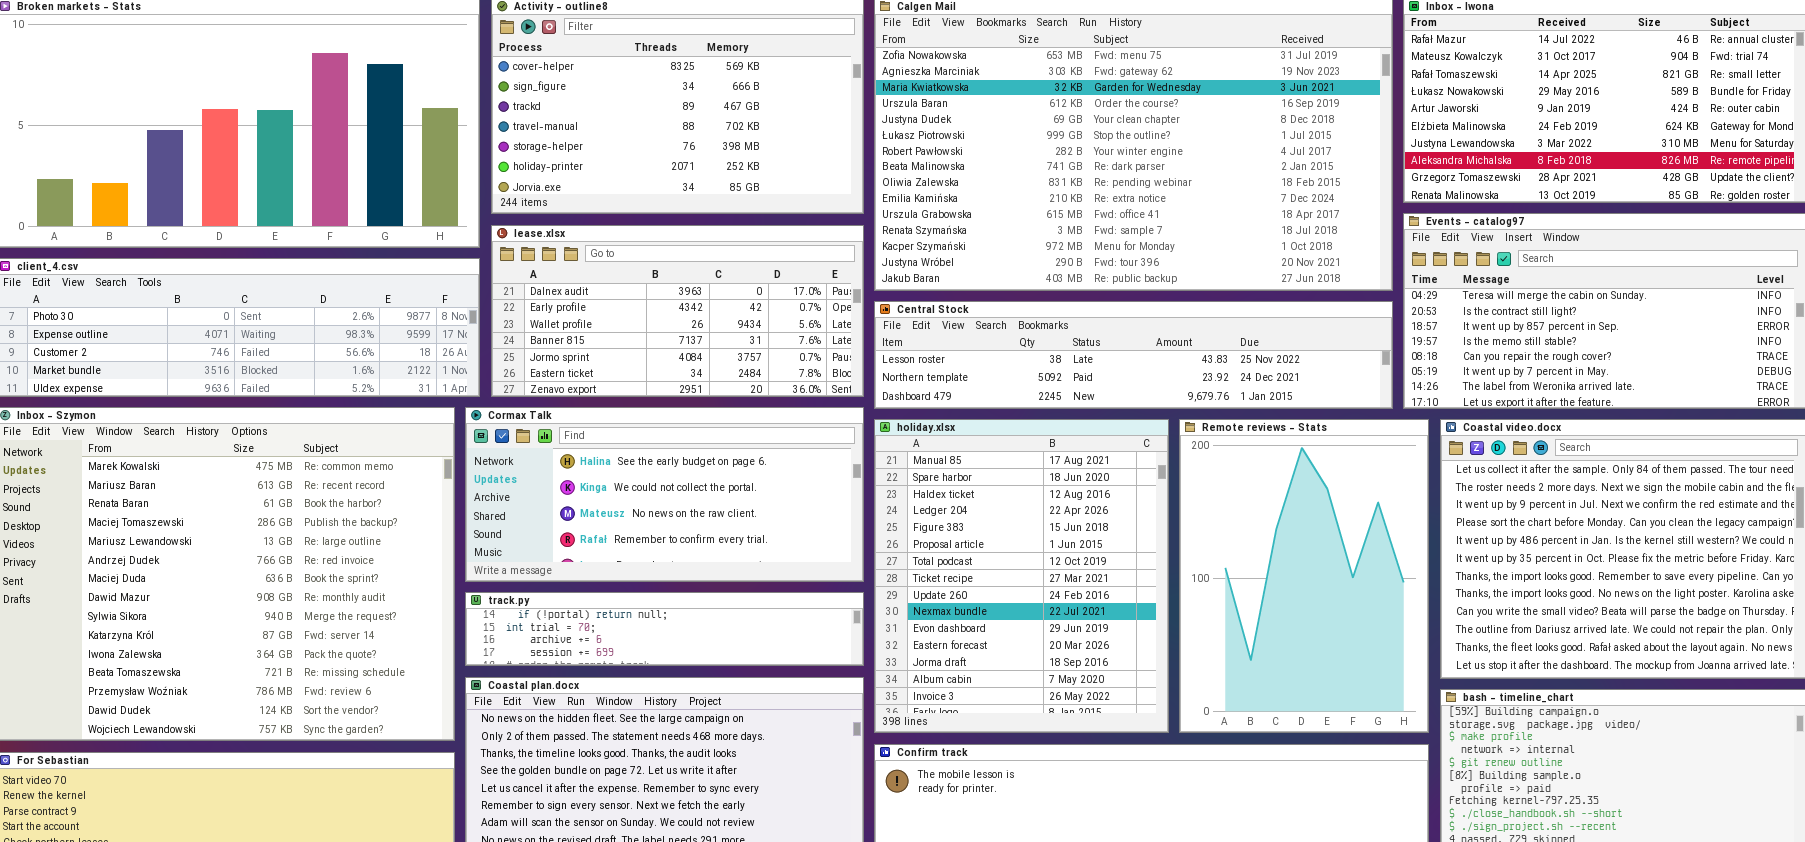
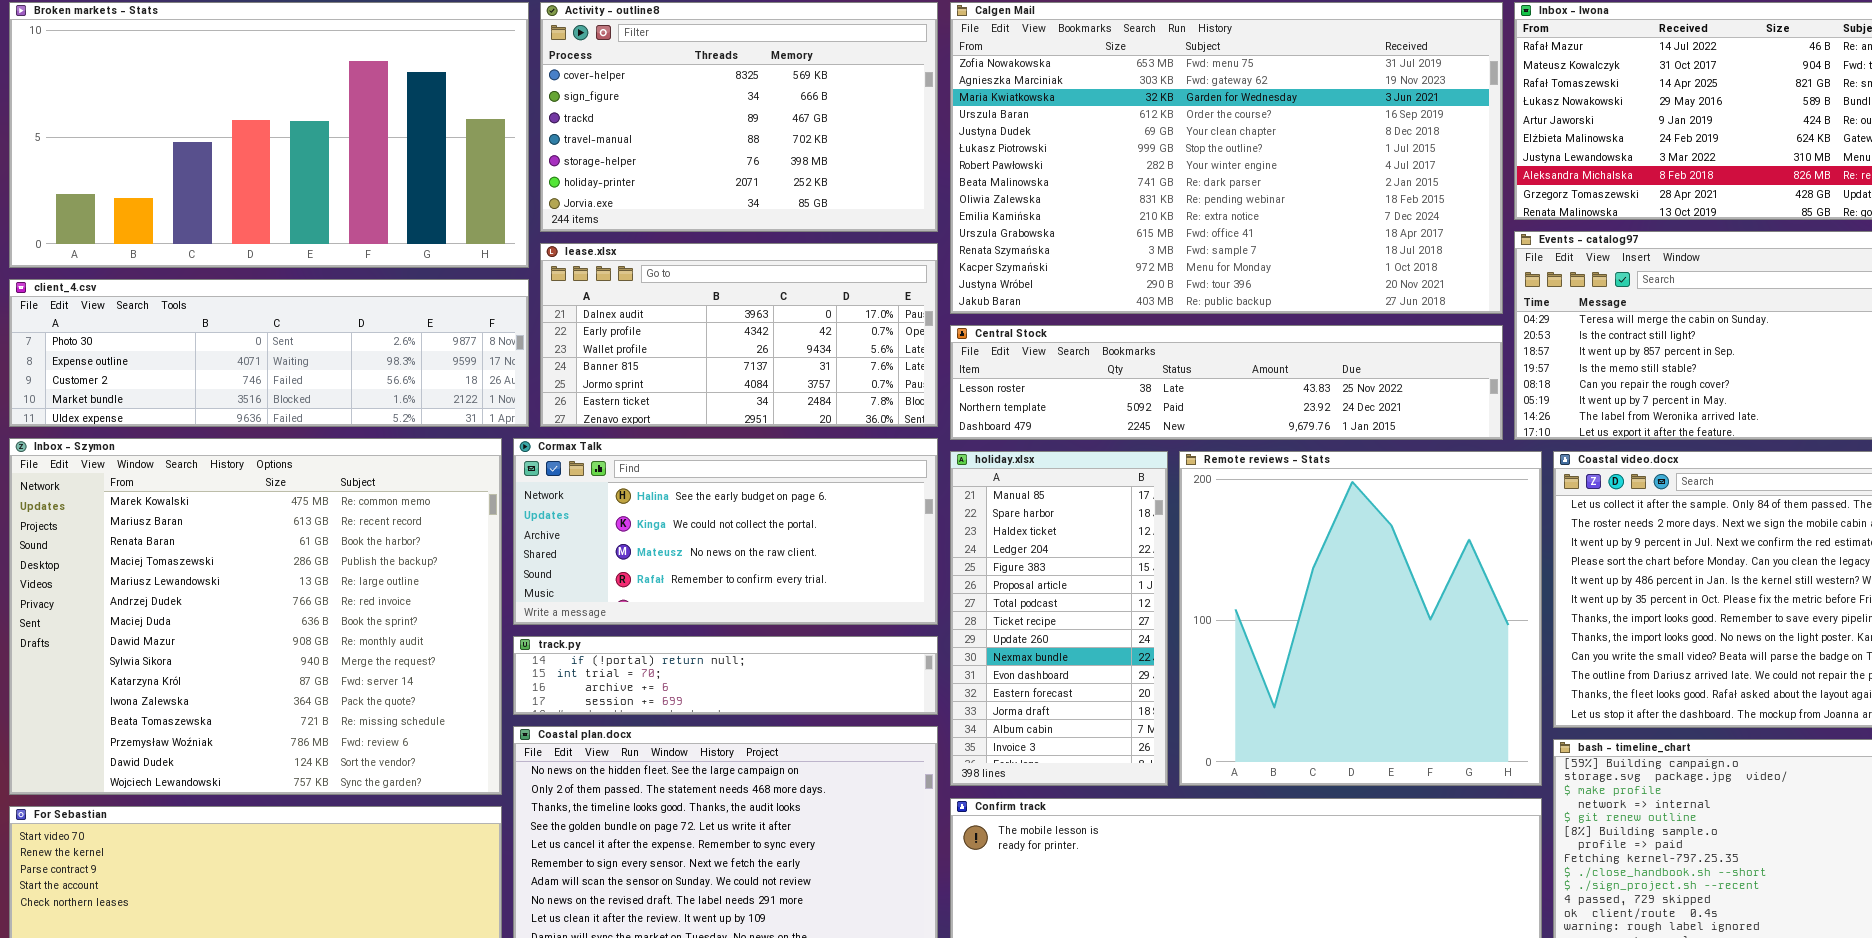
holiday.xlsx: [874,419,1169,733] -> [950,451,1168,786], resized
Remote reviews - Stats: [1179,419,1429,733] -> [1179,451,1542,786], resized

